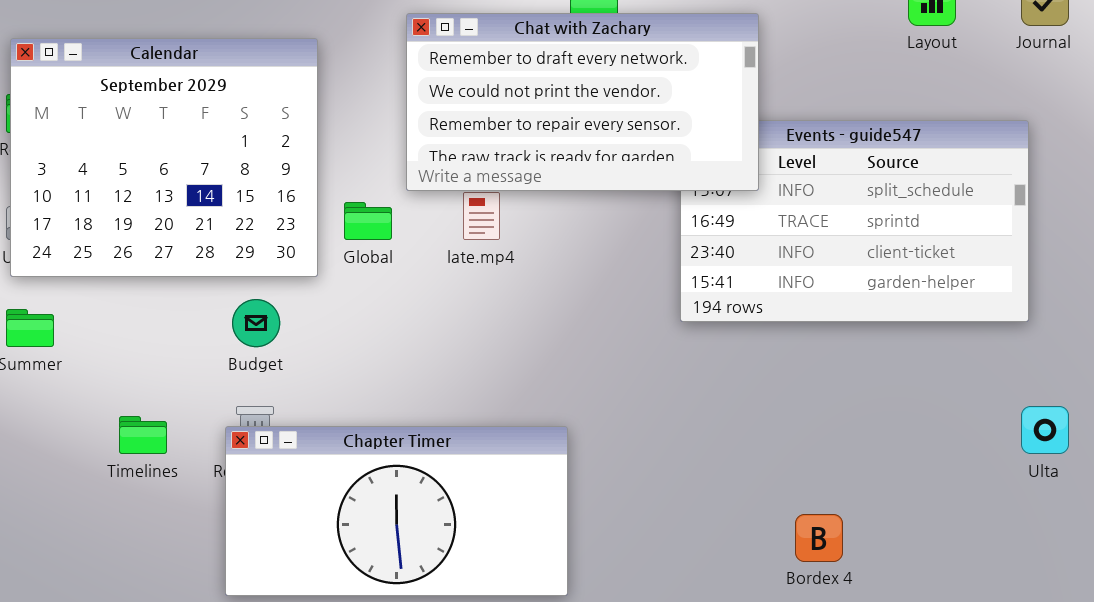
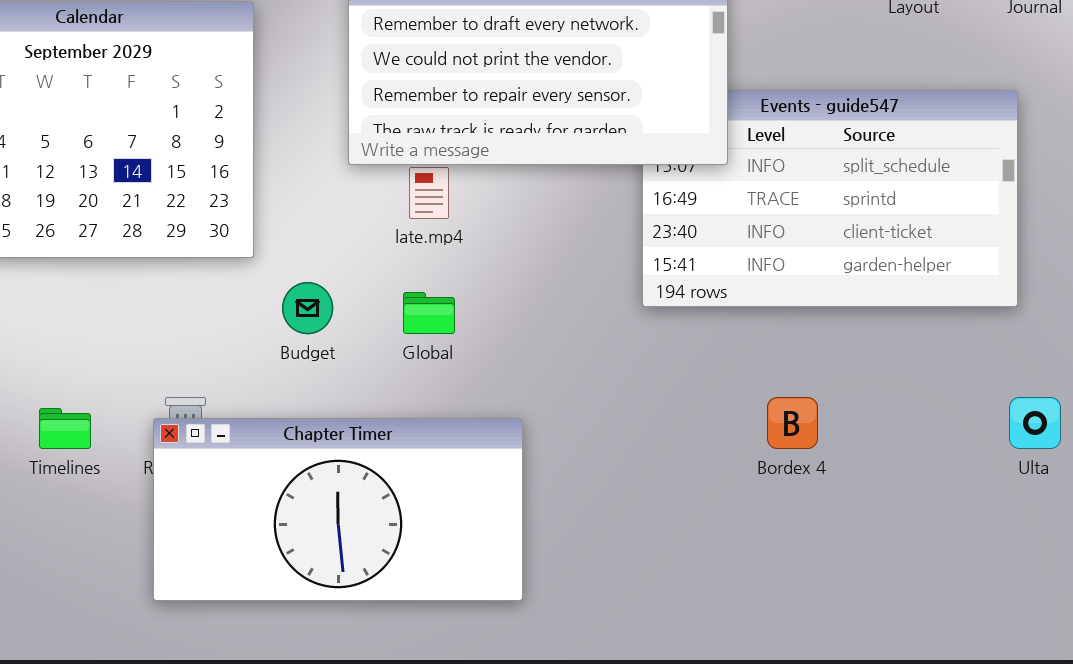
Global: [344,202,392,240] -> [403,292,455,334], moved
Budget: [232,299,280,347] -> [282,282,333,334], moved
Bordex 4: [795,514,843,562] -> [767,397,818,449], moved

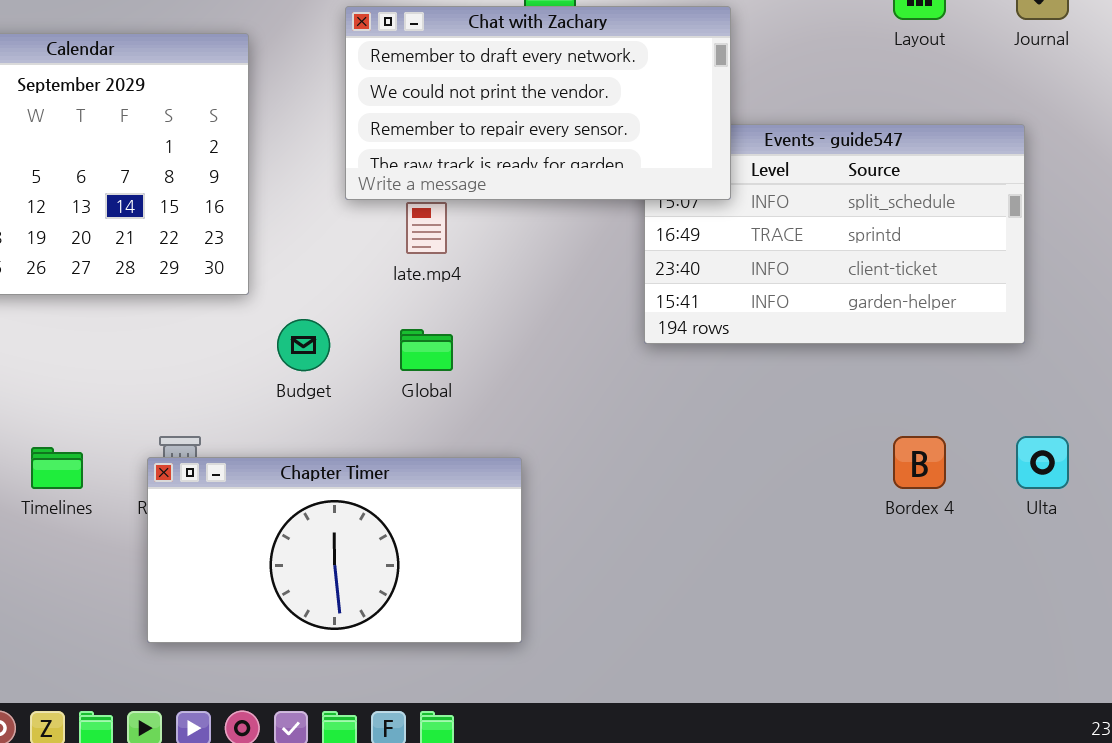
Bordex 4: [767,397,818,449] -> [893,436,946,489], moved

